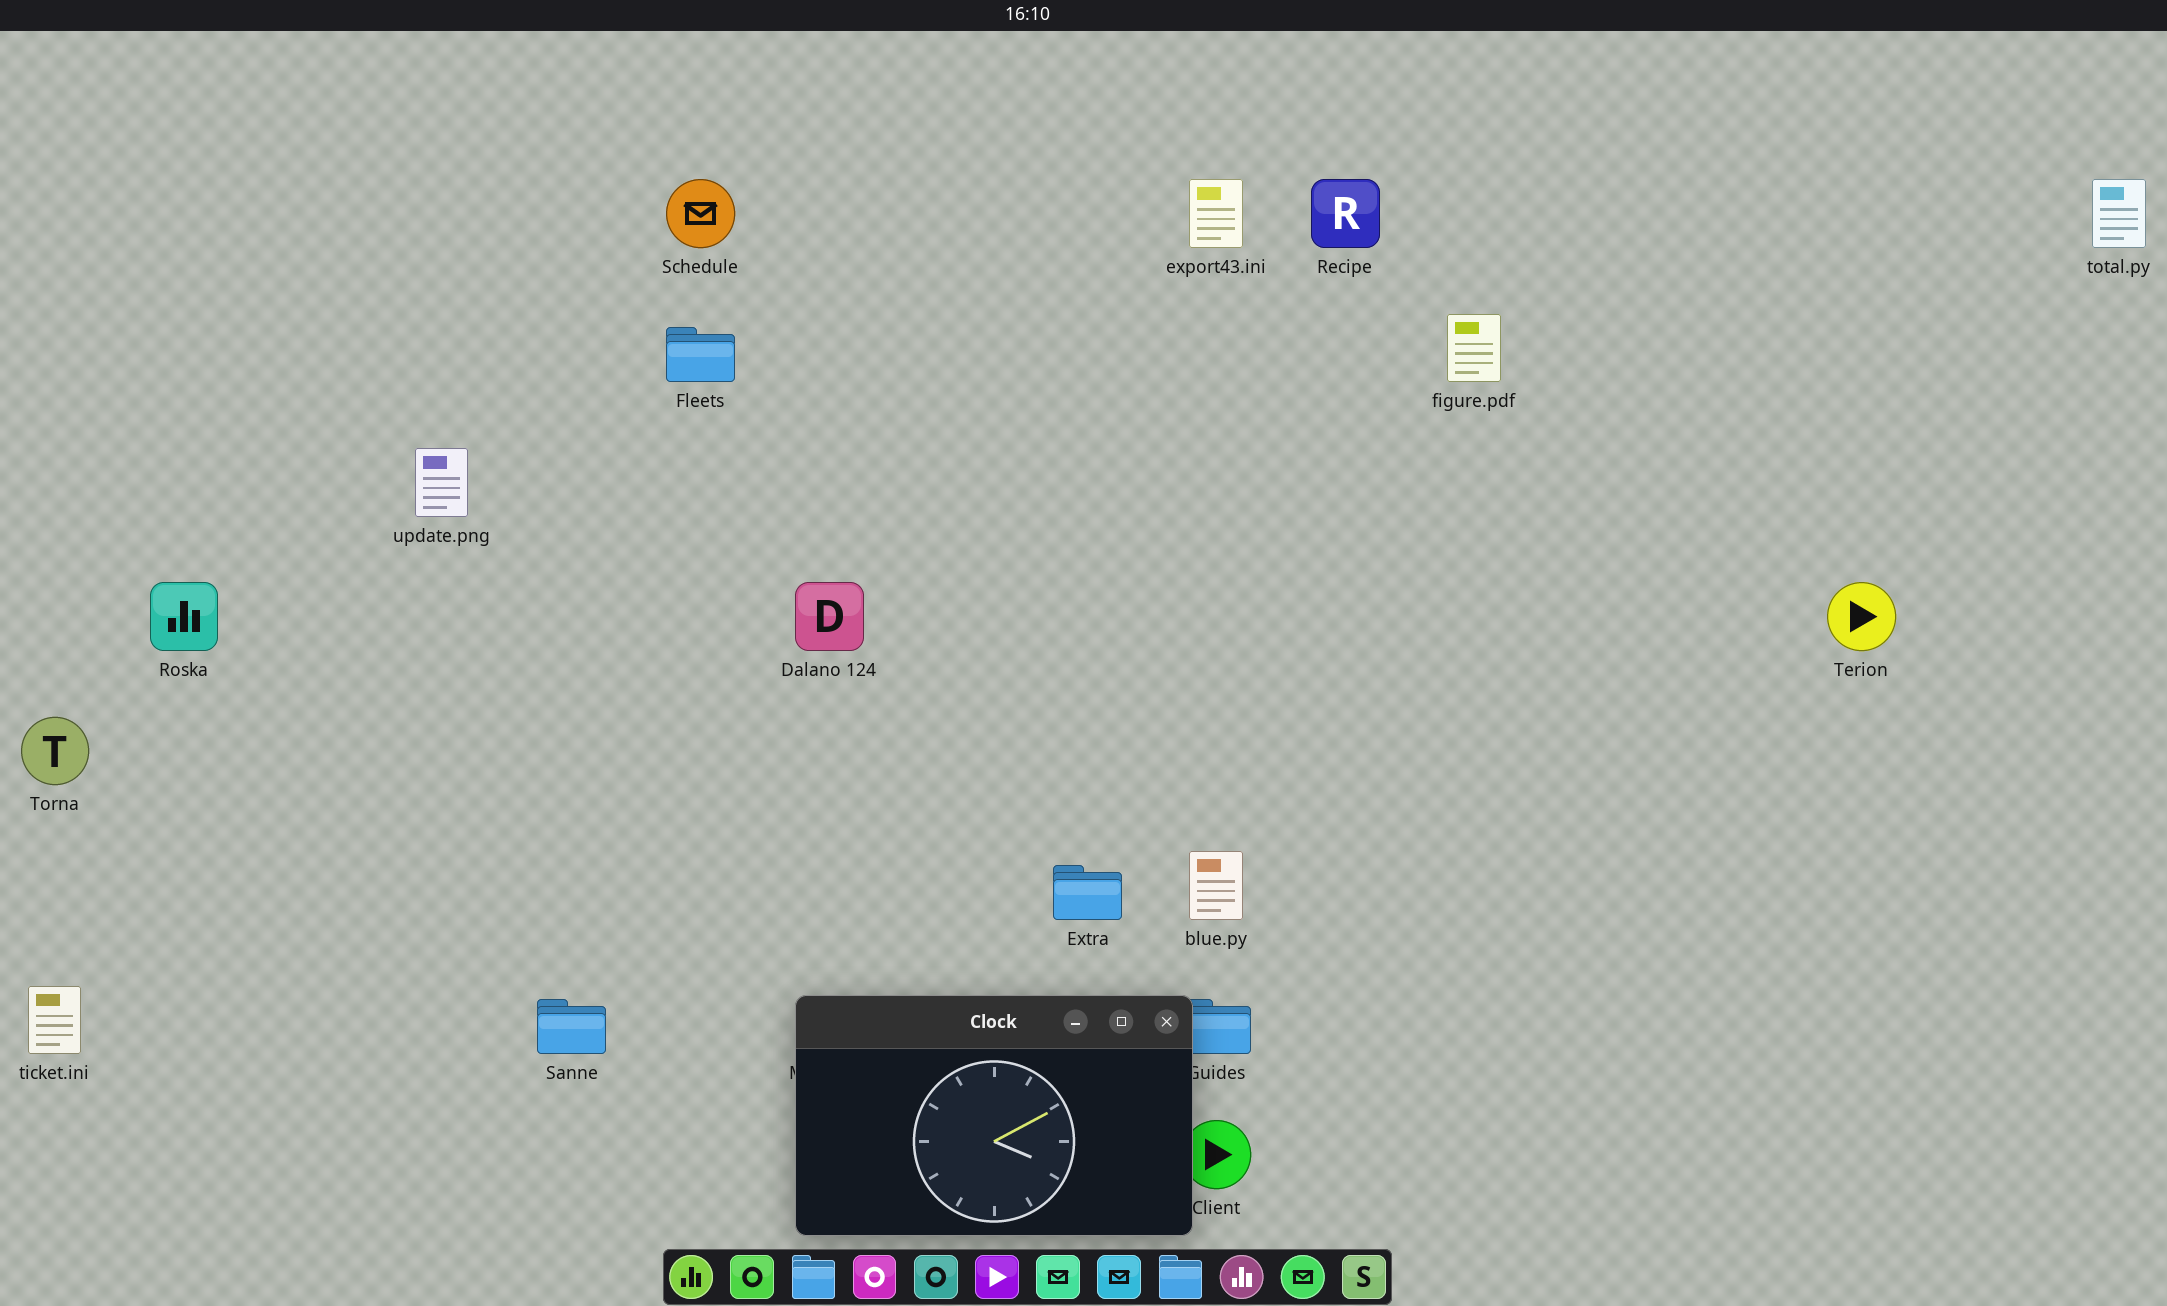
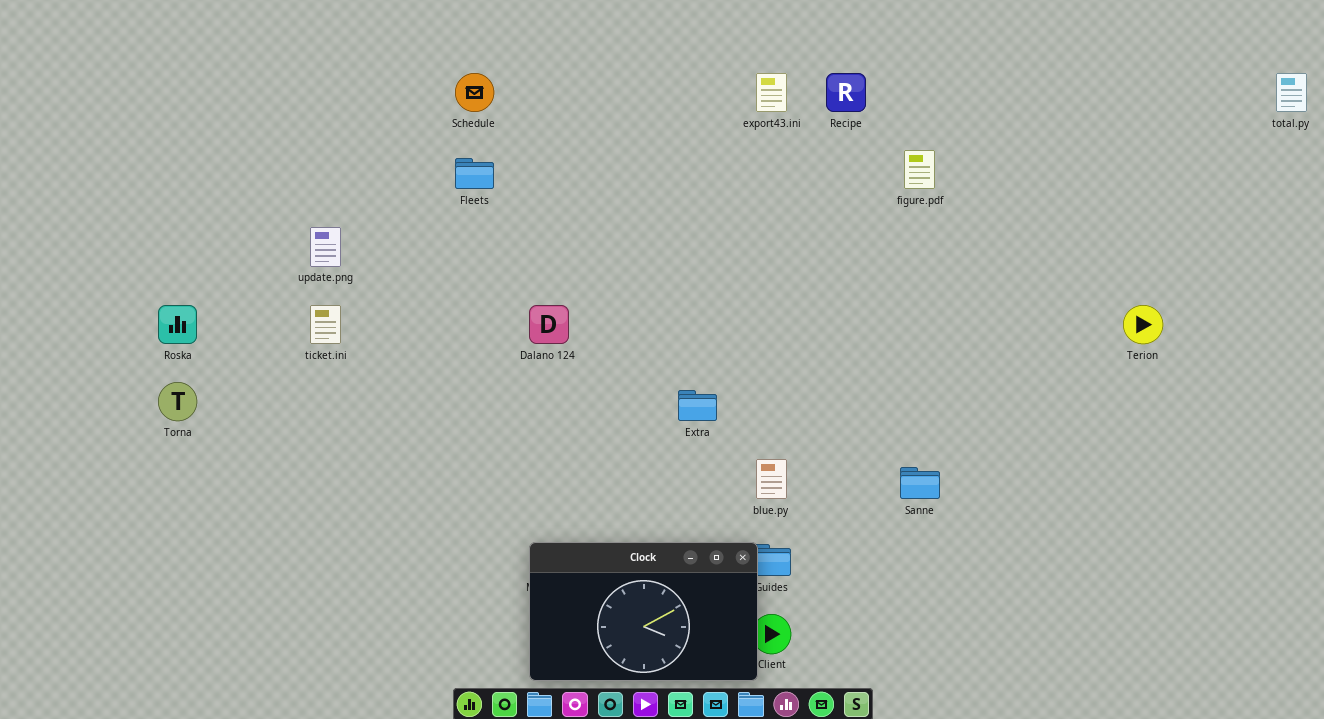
Torna: [21,717,89,785] -> [158,382,197,421], moved
Extra: [1053,865,1122,920] -> [678,390,717,421], moved
ticket.ini: [28,986,81,1054] -> [310,305,341,344], moved
Sanne: [537,999,606,1054] -> [900,467,940,499], moved

